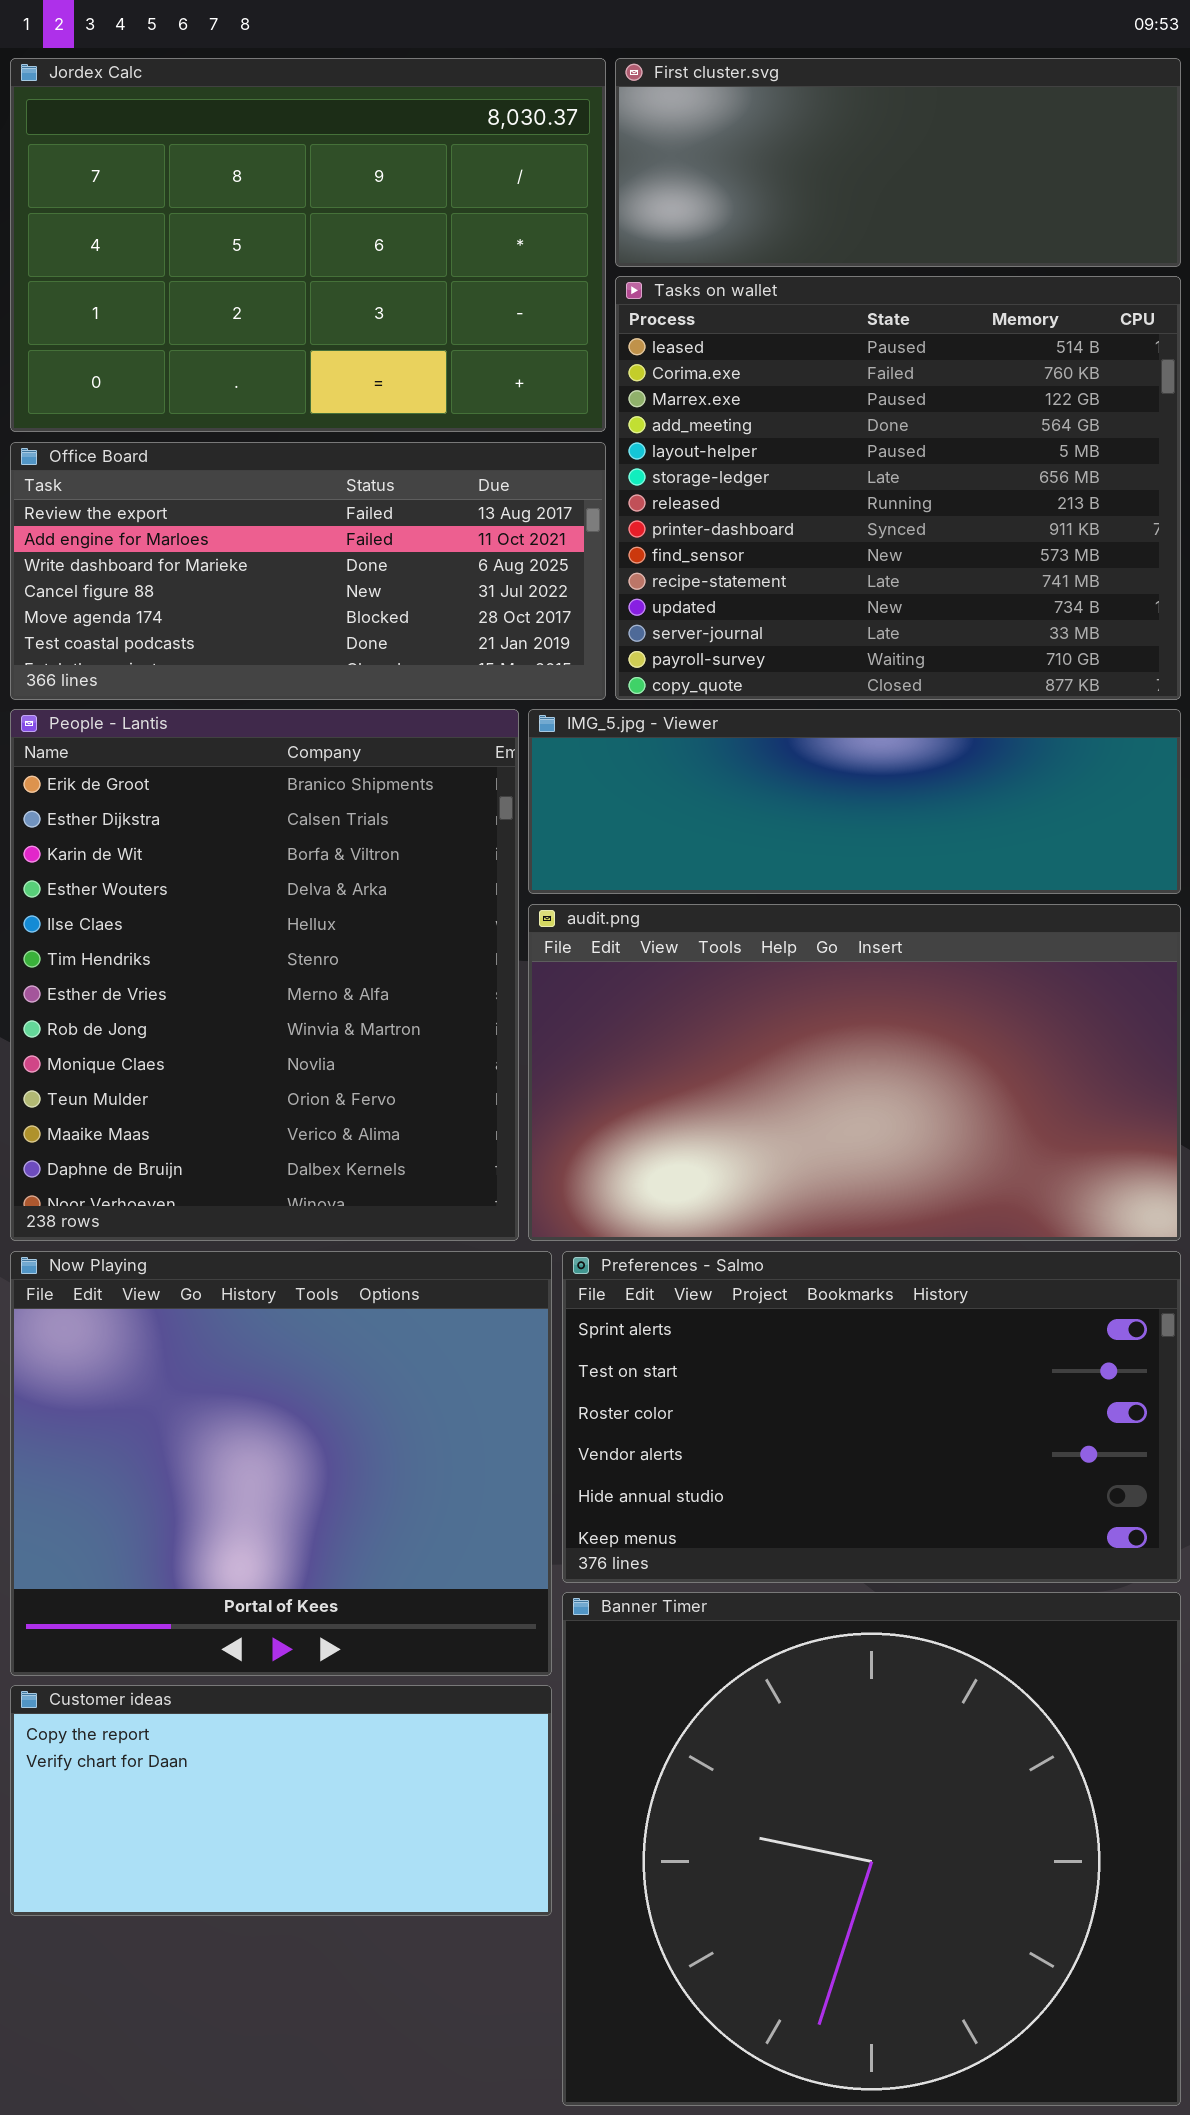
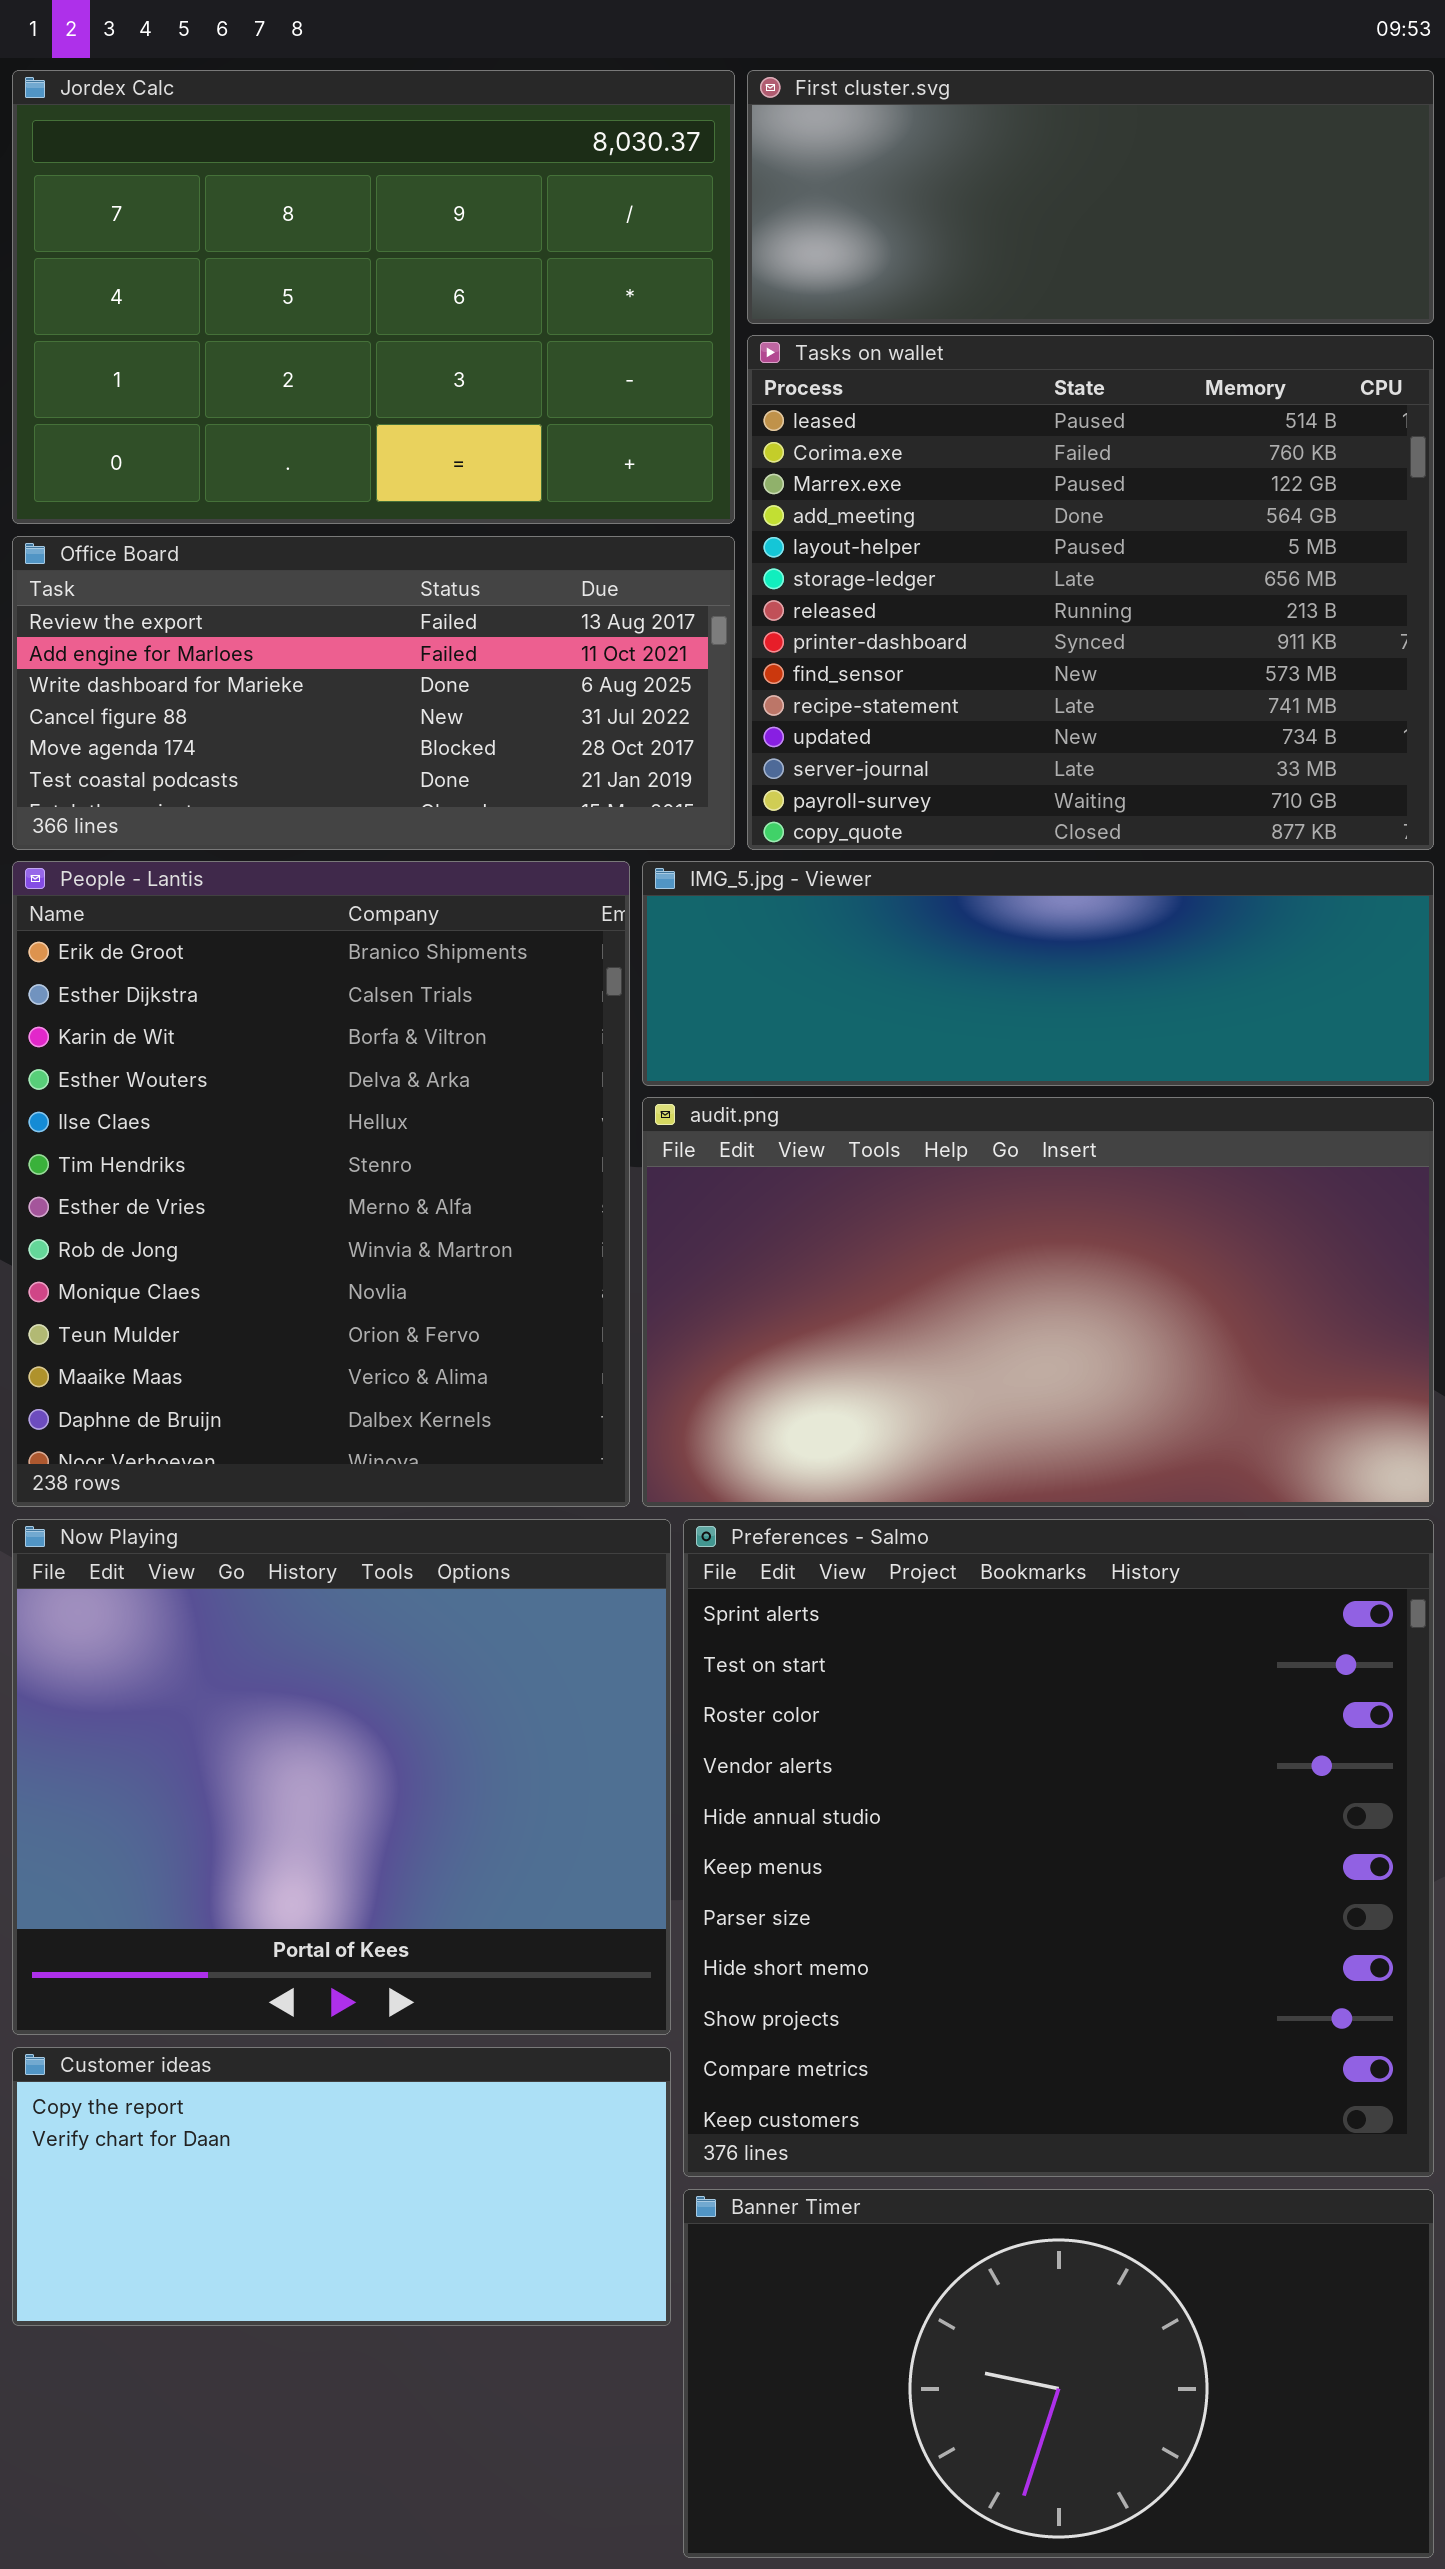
Preferences - Salmo: [562,1251,1181,1583] -> [683,1519,1434,2177], resized
Banner Timer: [562,1592,1181,2106] -> [683,2189,1434,2558], resized

